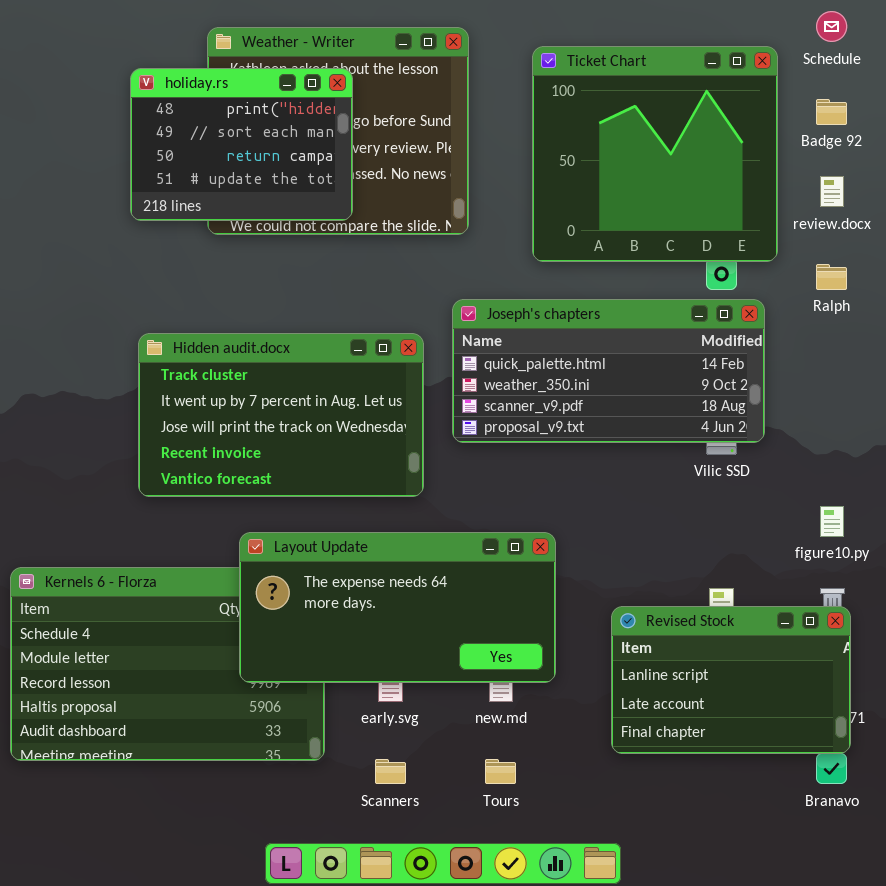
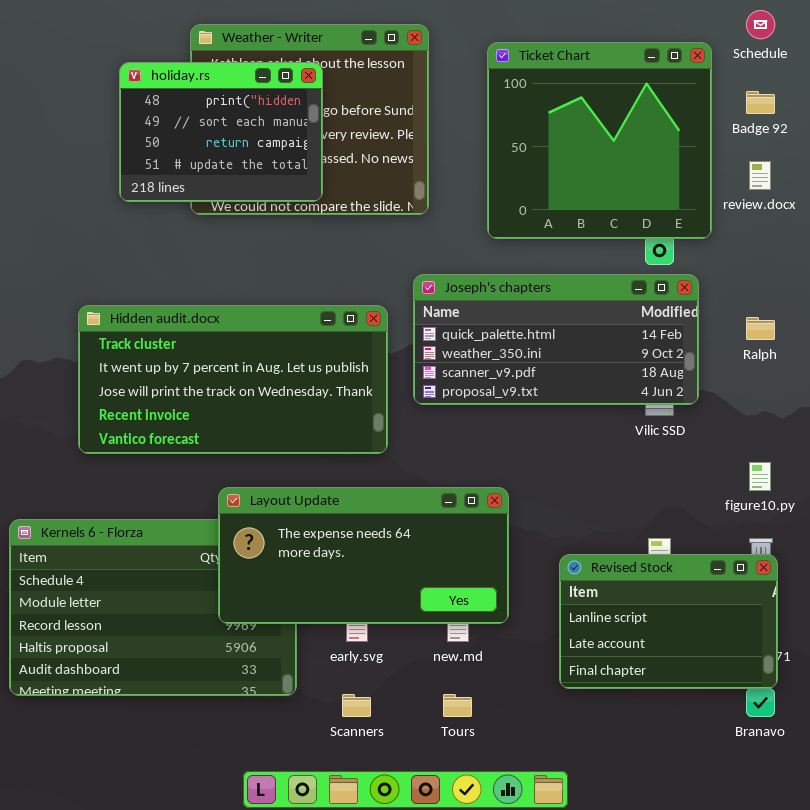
Ralph: [816,264,847,290] -> [746,317,775,340], moved
Hidden audit.docx: [138,333,424,497] -> [78,305,388,454], resized

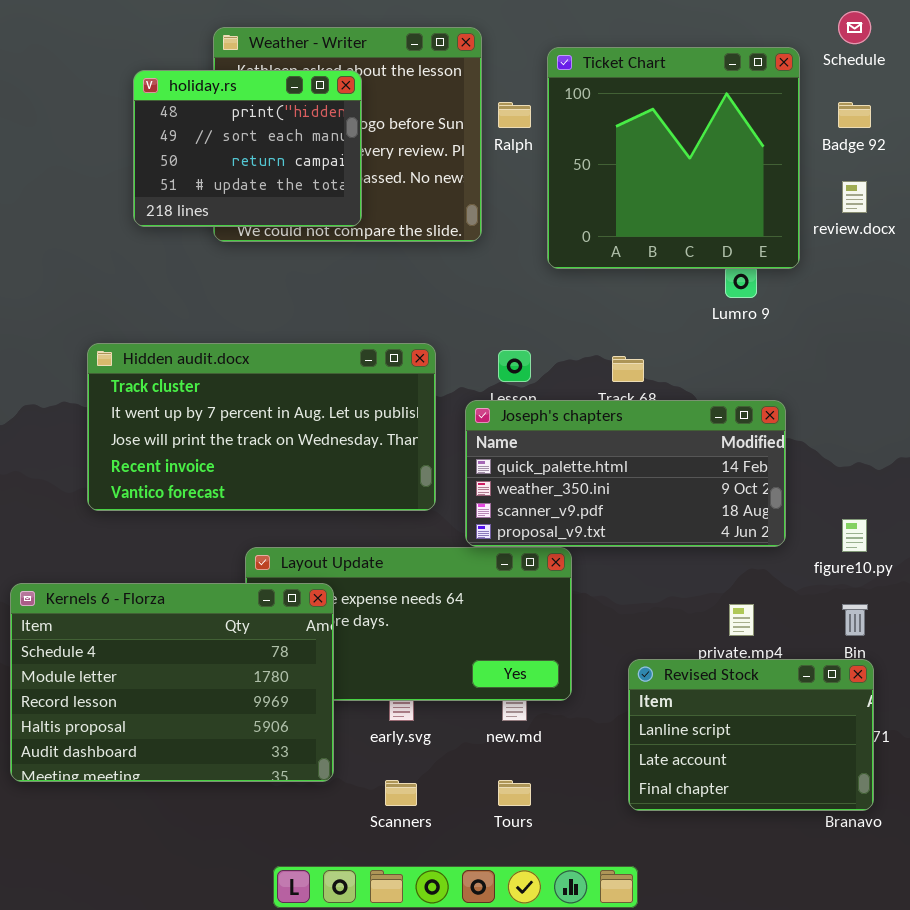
Joseph's chapters: [413,274,699,405] -> [465,400,786,547], moved
Ralph: [746,317,775,340] -> [498,102,531,128], moved
Kernels 6 - Florza: [9,519,297,696] -> [10,583,334,782], raised
Revised Stock: [559,554,778,689] -> [628,659,874,811], moved

